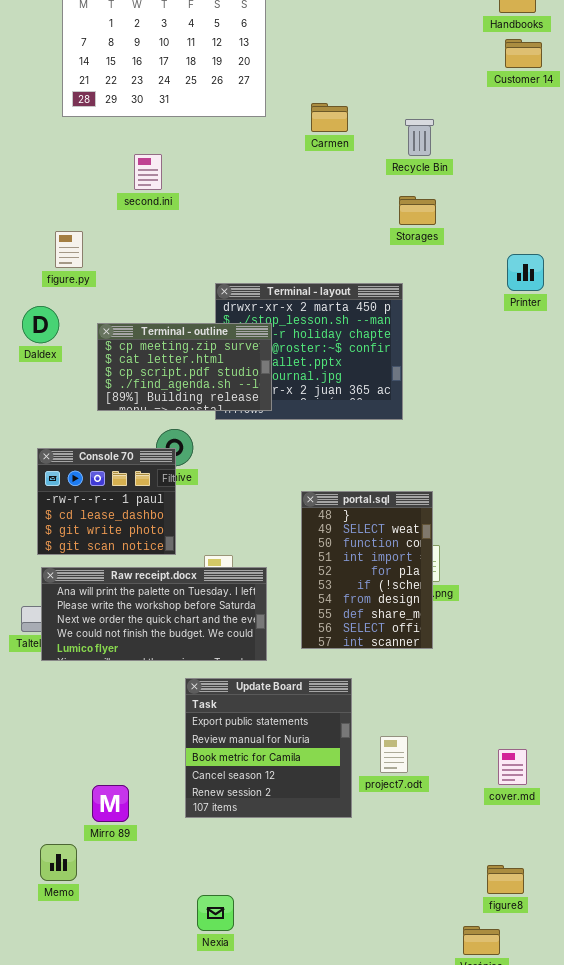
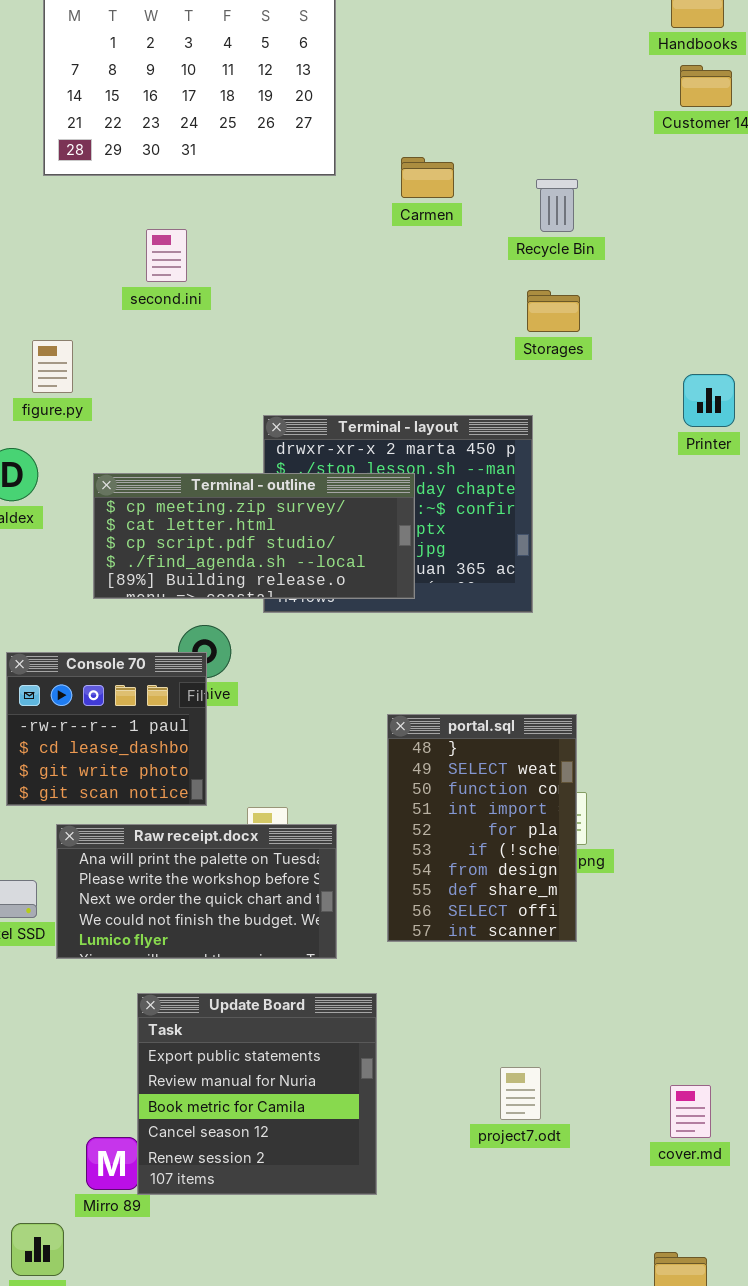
Terminal - outline: [97,323,272,411] -> [93,473,415,599], resized
Raw receipt.docx: [41,567,267,661] -> [56,824,337,959], resized
Update Board: [185,678,352,818] -> [137,993,377,1195], moved

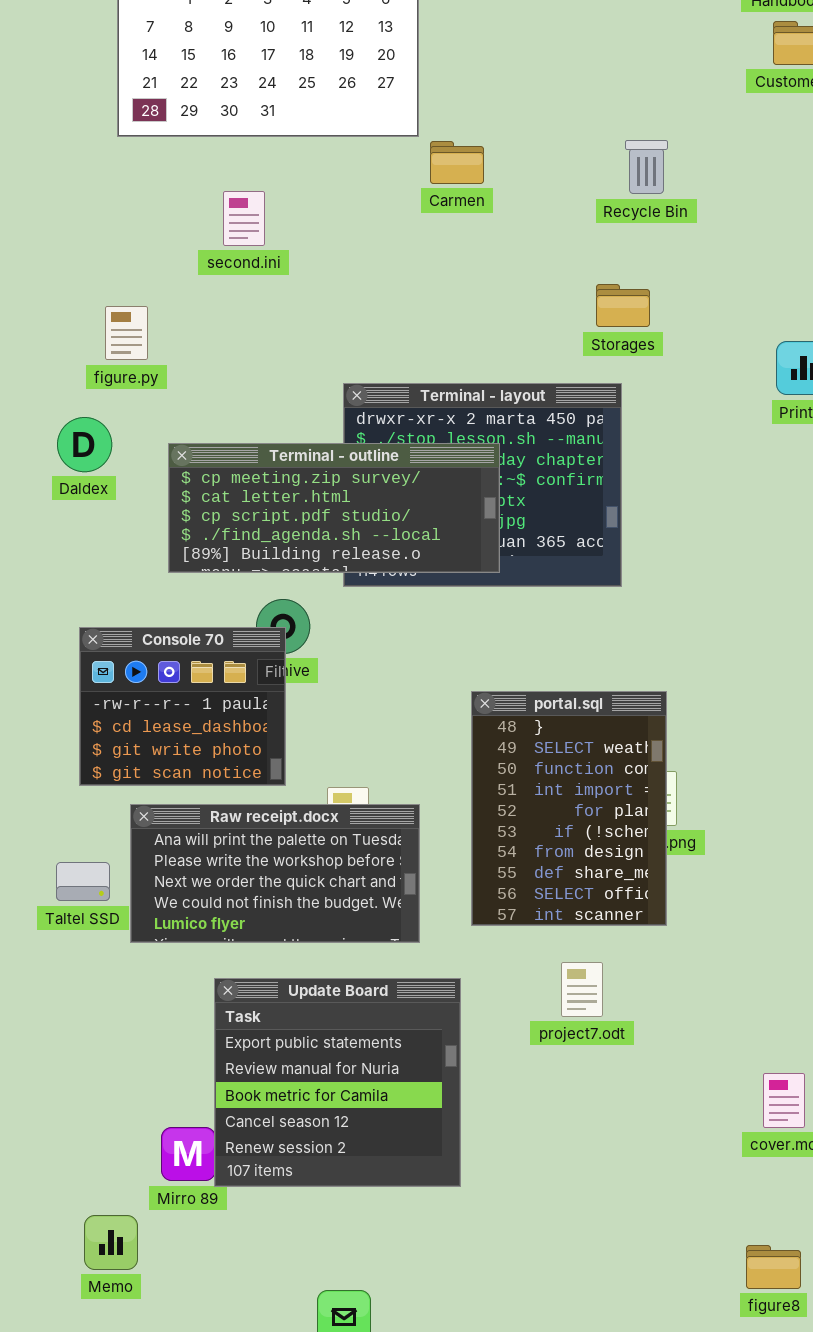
Carmen: [401,157,454,198] -> [430,141,484,184], moved
Storages: [527,290,580,332] -> [596,284,650,327], moved
project7.odt: [500,1067,541,1120] -> [561,962,603,1017], moved

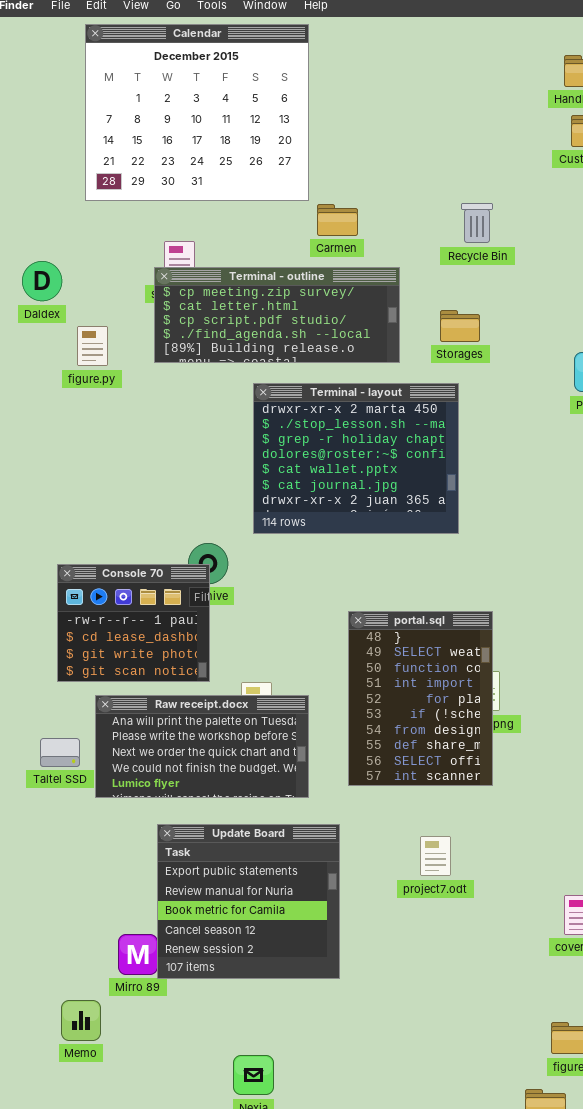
Daldex: [57,417,112,472] -> [22,261,62,301], moved
Terminal - outline: [168,443,500,573] -> [154,267,400,363], moved
project7.odt: [561,962,603,1017] -> [420,836,451,876], moved

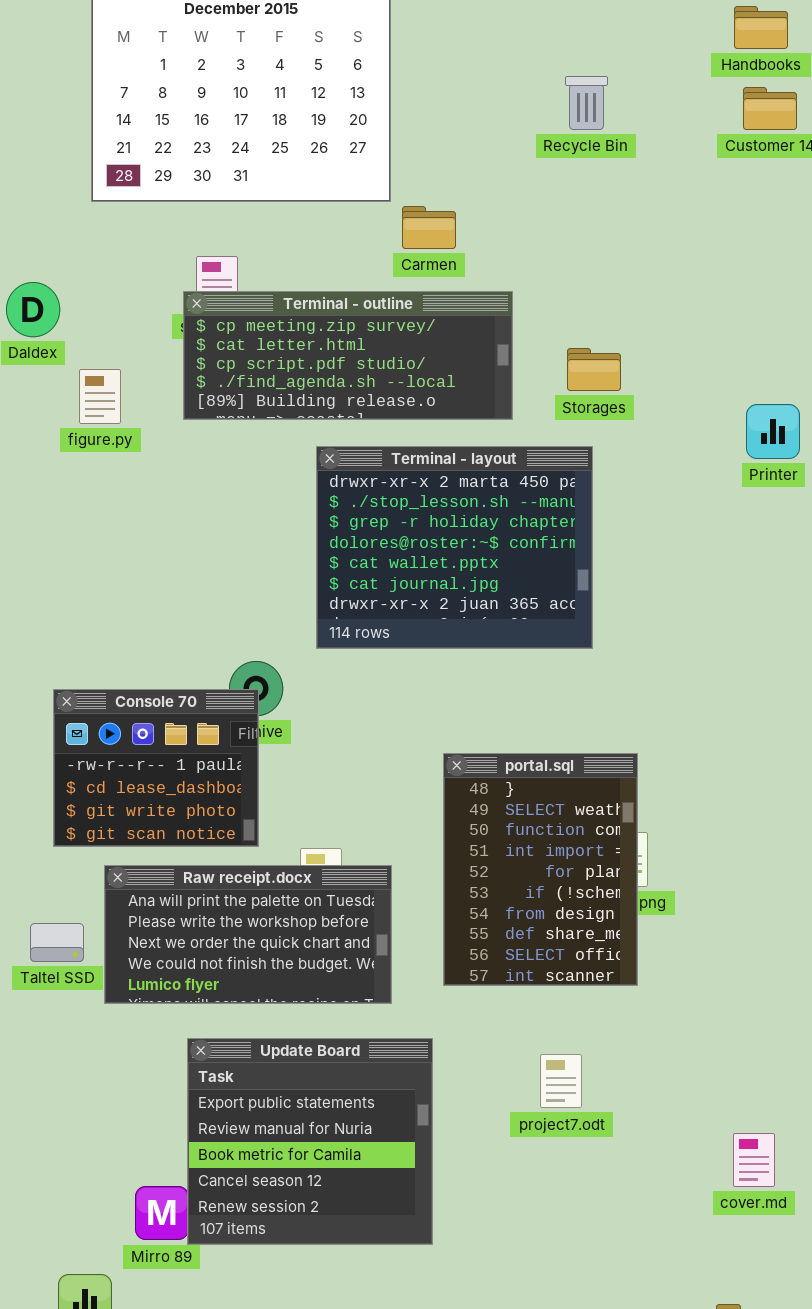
Recycle Bin: [461,203,493,243] -> [565,76,608,130], moved

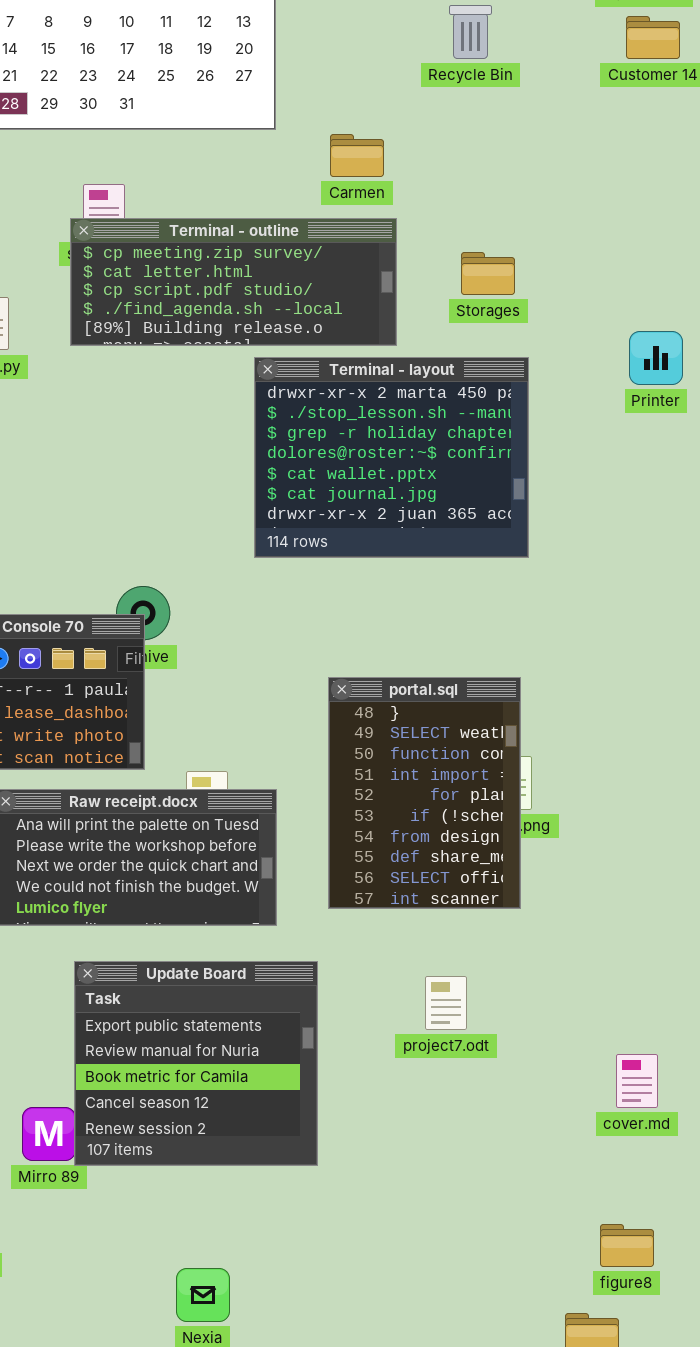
Carmen: [402,206,456,249] -> [330,134,384,177], moved
Storages: [567,348,621,391] -> [461,252,515,295], moved
Terminal - layout: [316,446,593,649] -> [254,357,529,558], moved

